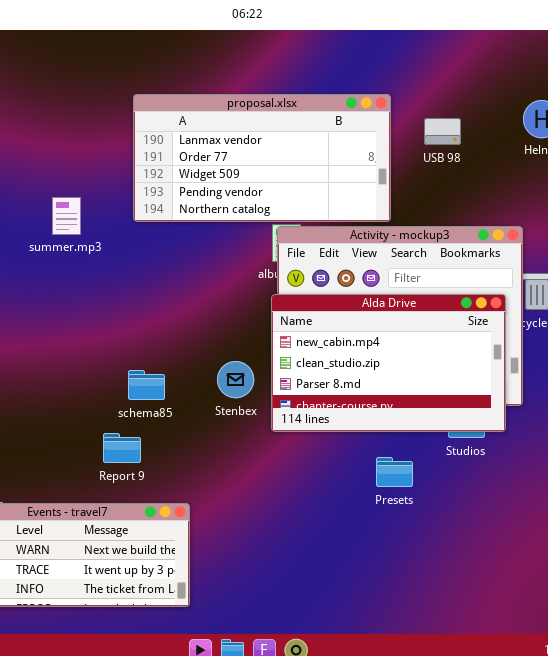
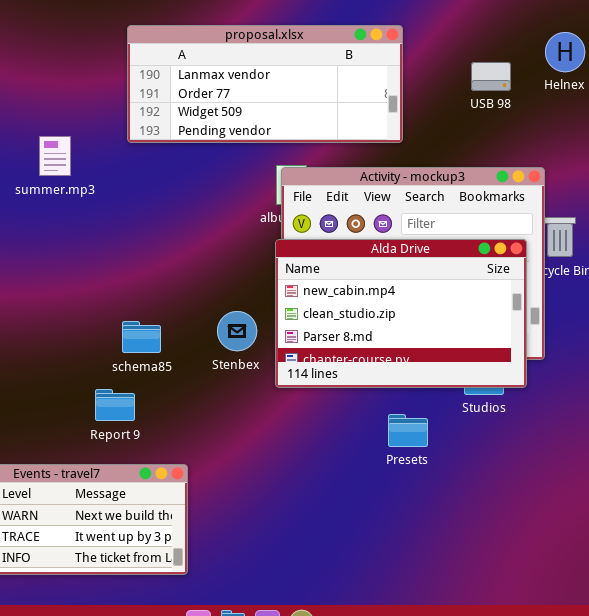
proposal.xlsx: [133,94,391,222] -> [127,25,403,143], resized
USB 98: [424,118,461,145] -> [471,62,511,91], moved

